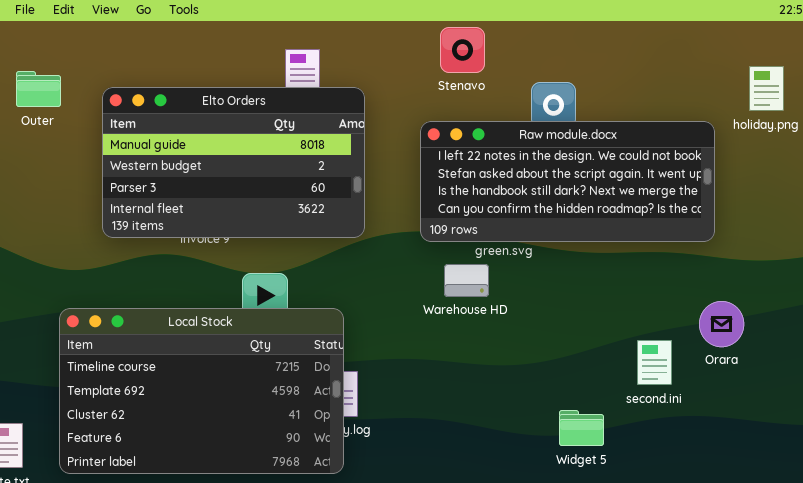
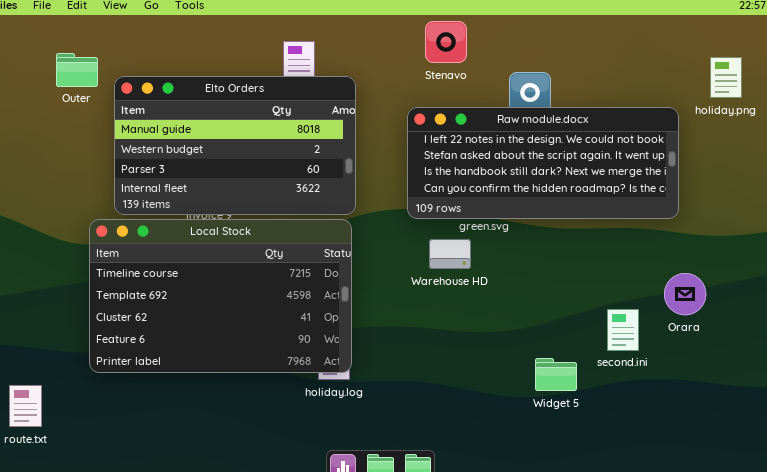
Outer: [16,71,61,107] -> [56,53,98,87], moved
Local Stock: [59,308,344,474] -> [89,219,352,373], moved
Widget 5: [559,410,604,446] -> [535,358,577,391], moved

